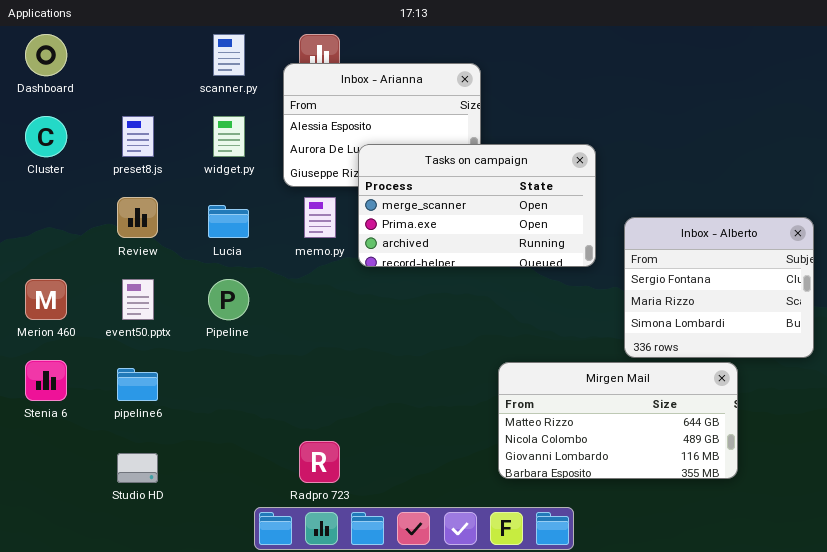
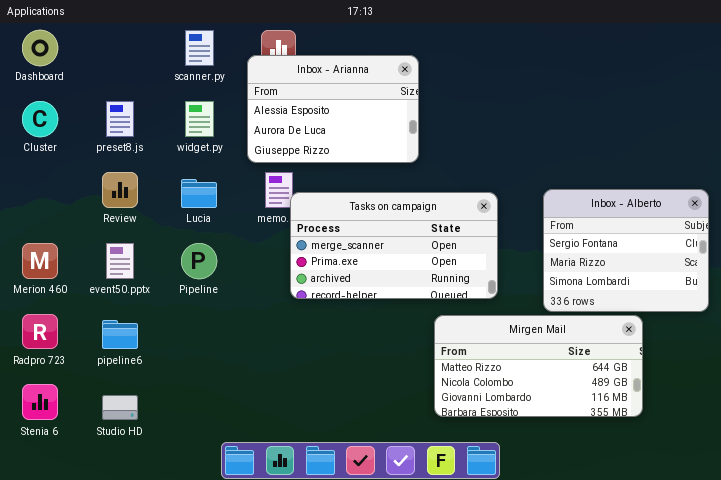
Tasks on campaign: [358,144,596,267] -> [290,192,498,299], moved
Stenia 6: [25,360,67,401] -> [22,384,58,420], moved
Radpro 723: [299,441,340,483] -> [22,314,58,349], moved

